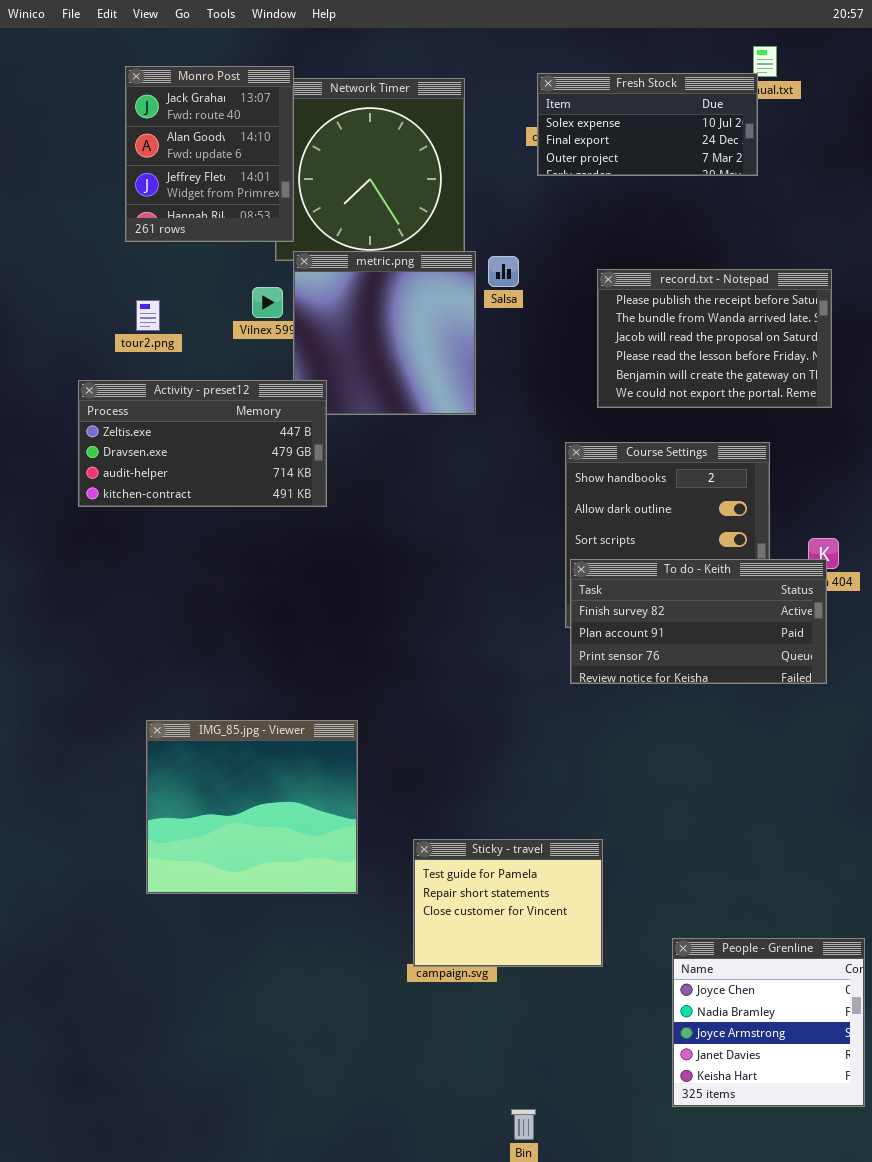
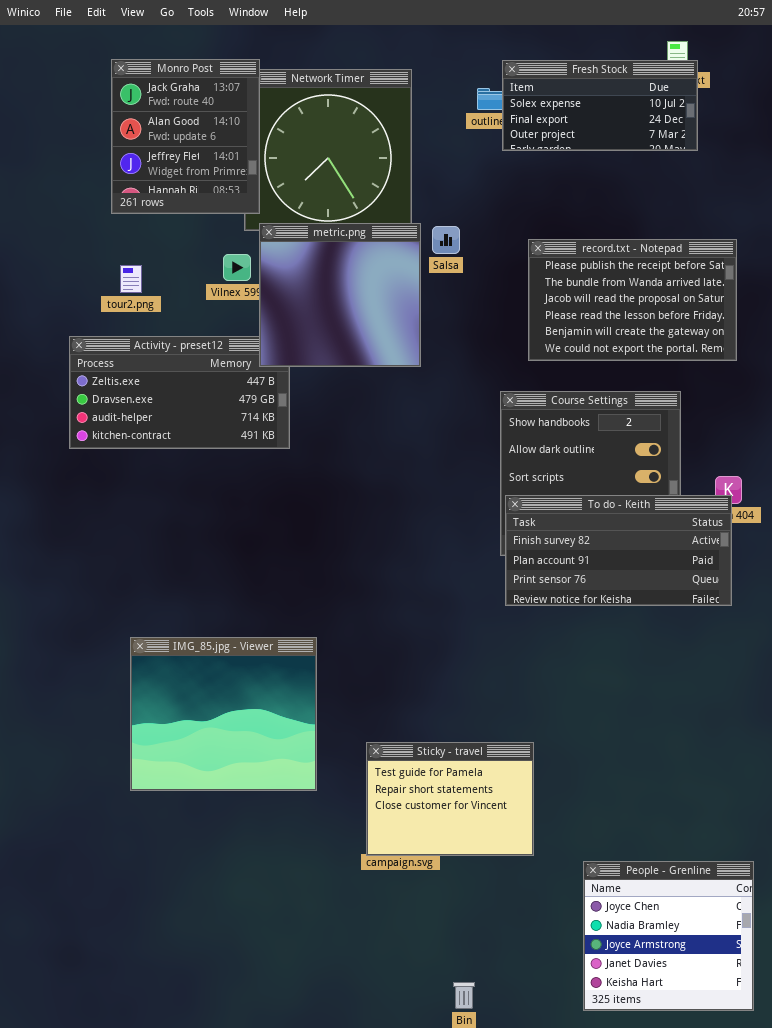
Fresh Stock: [537,73,758,176] -> [502,60,698,151], moved
metric.png: [293,251,476,415] -> [259,223,421,367], raised
People - Grenline: [672,938,865,1107] -> [583,861,754,1011], moved

